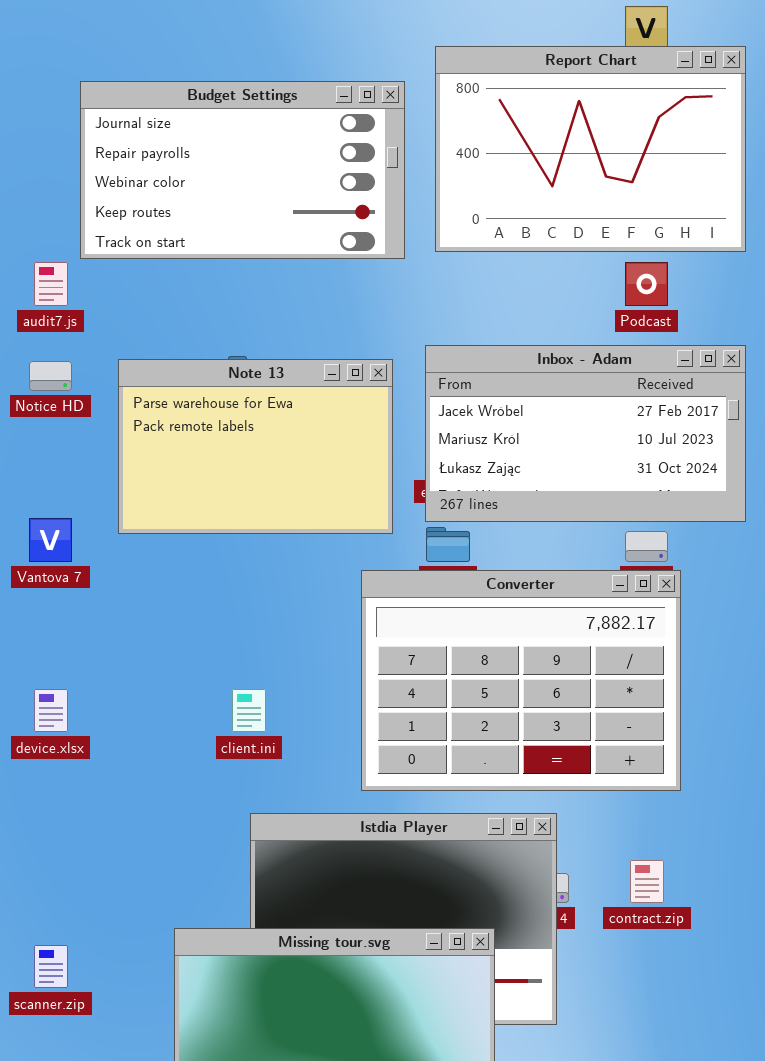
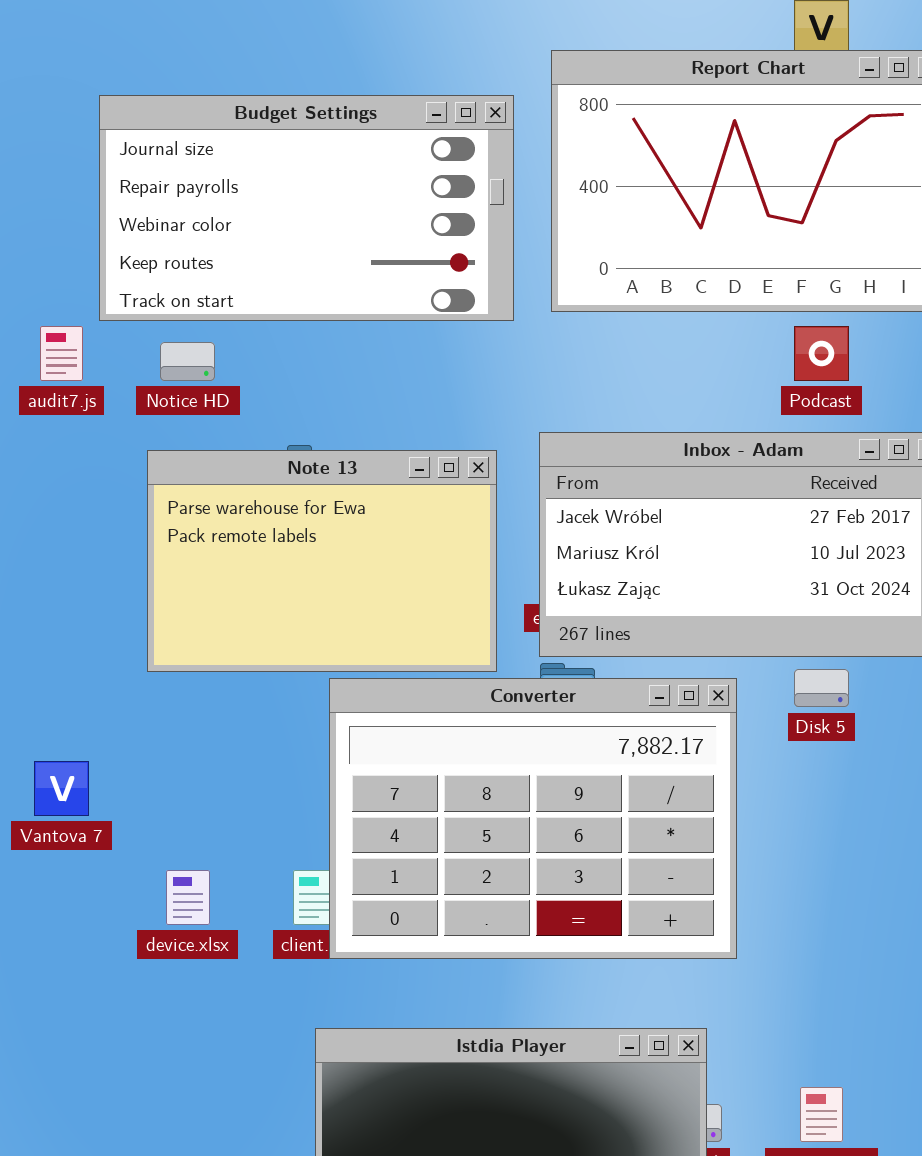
Notice HD: [29,361,72,391] -> [160,342,215,381], moved
Vantova 7: [29,518,72,562] -> [34,761,89,816], moved
Converter: [361,570,681,791] -> [329,678,737,959], moved
device.xlsx: [34,689,68,732] -> [166,870,210,925], moved

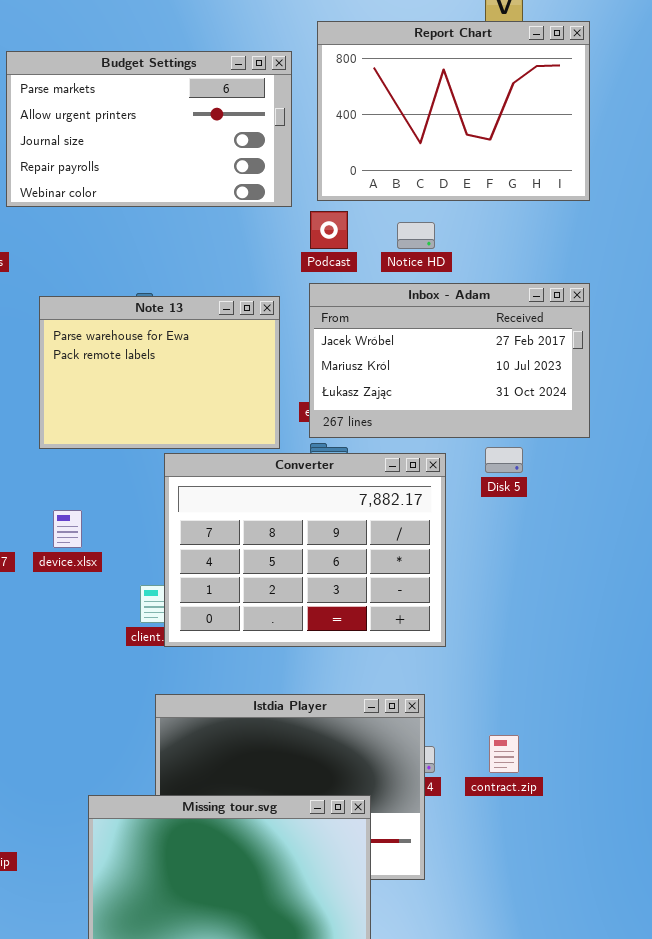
Budget Settings: [99,95,514,321] -> [6,51,292,207], scrolled up 2 rows
Podcast: [794,326,849,381] -> [310,211,348,249], moved
Notice HD: [160,342,215,381] -> [397,222,435,249], moved
device.xlsx: [166,870,210,925] -> [53,510,82,548], moved

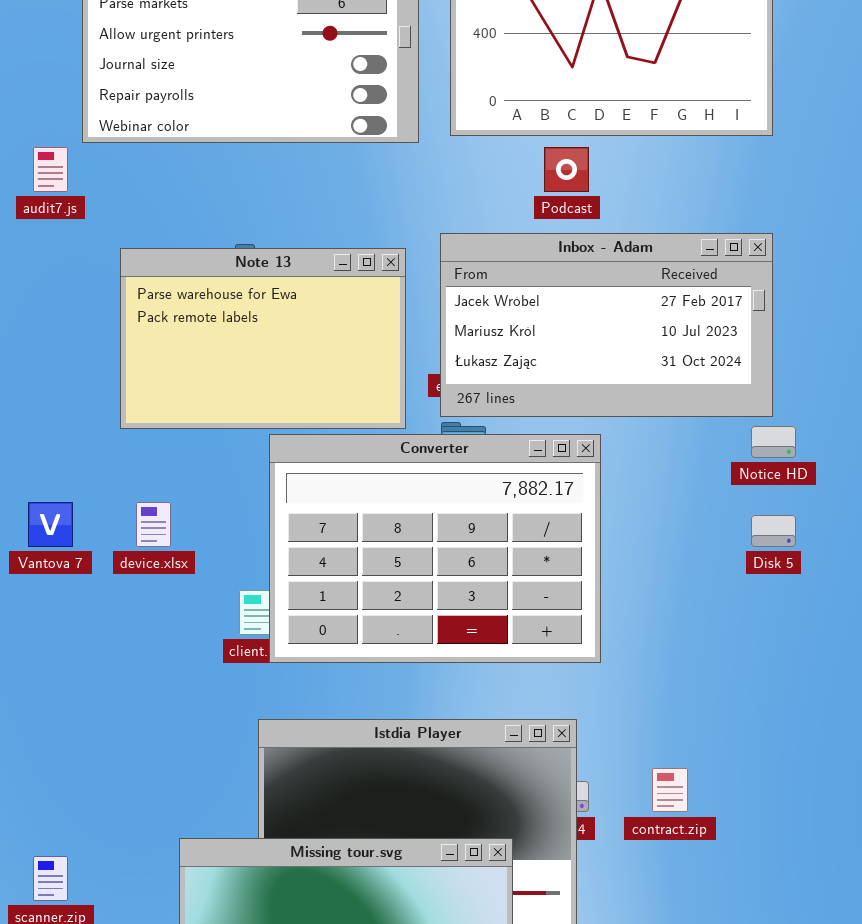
Podcast: [310,211,348,249] -> [544,147,589,192], moved
Notice HD: [397,222,435,249] -> [751,426,796,458], moved
Disk 5: [485,447,523,473] -> [751,515,796,547], moved

